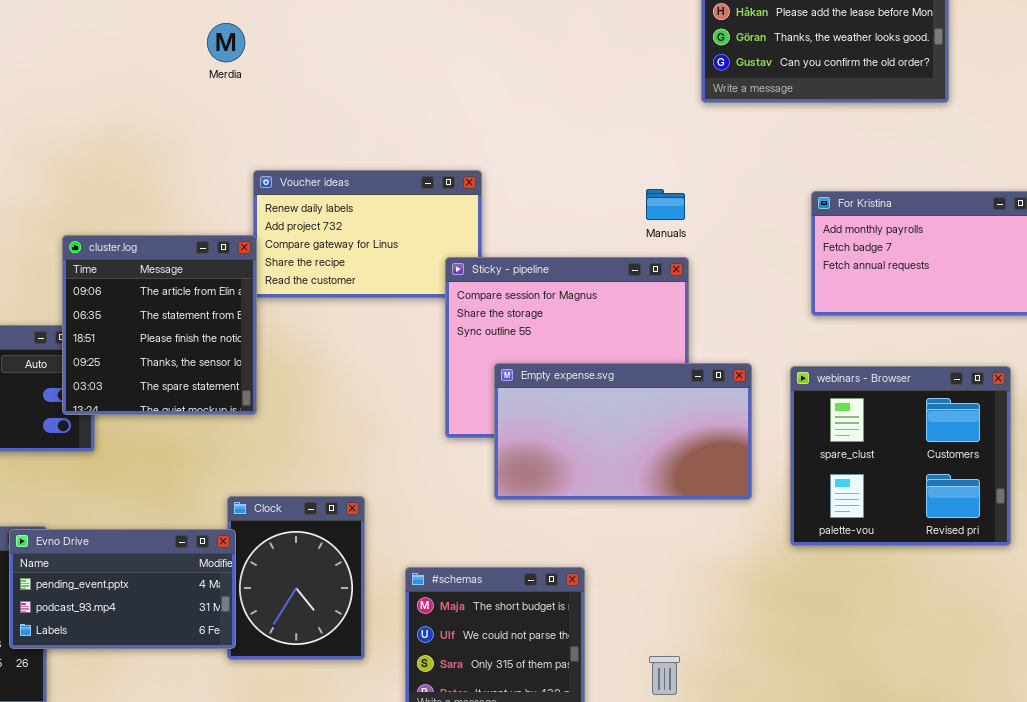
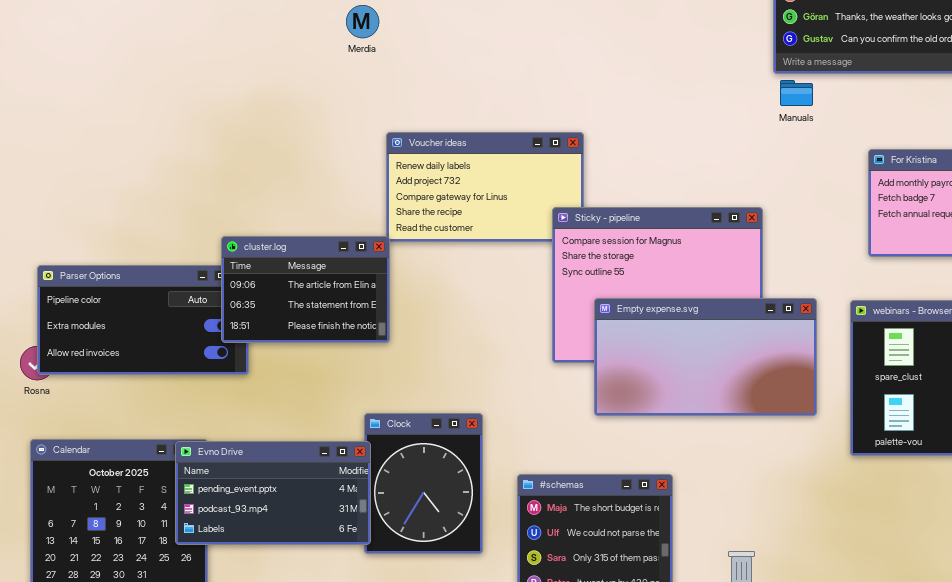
Manuals: [646,189,685,220] -> [780,80,813,106], moved
cluster.log: [62,235,257,415] -> [221,236,390,343], resized

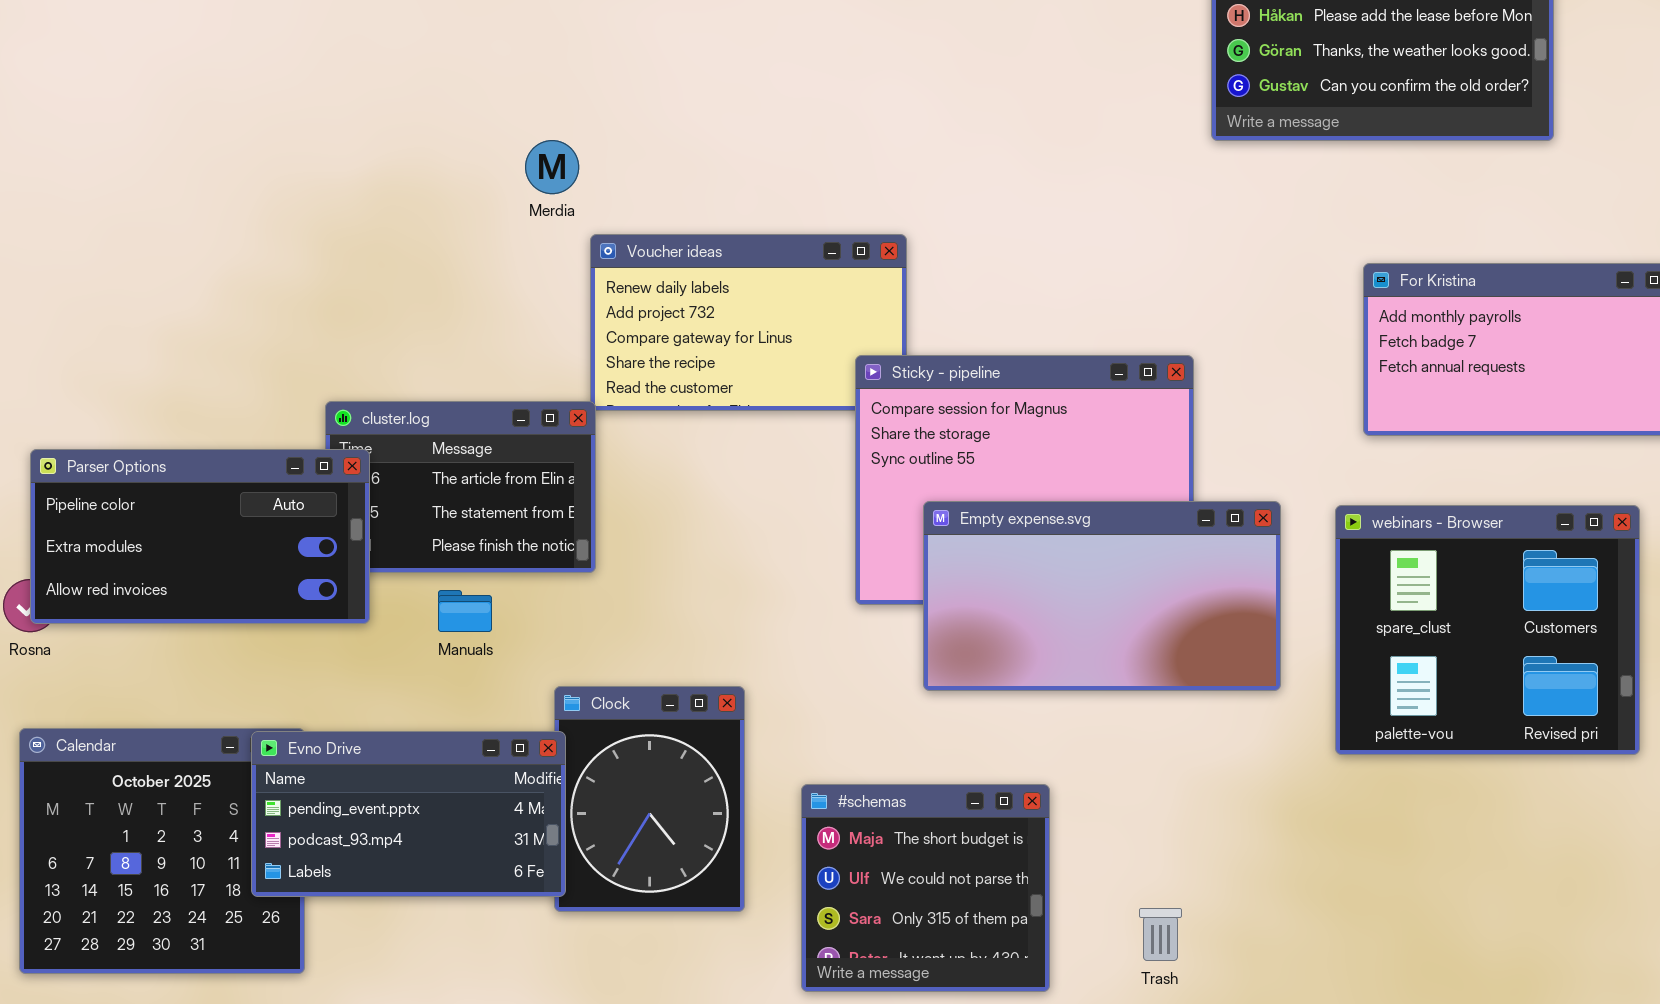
Merdia: [346,5,379,38] -> [525,140,579,194], moved
Manuals: [780,80,813,106] -> [438,590,492,632], moved
Parser Options: [37,265,249,375] -> [30,449,370,624], raised

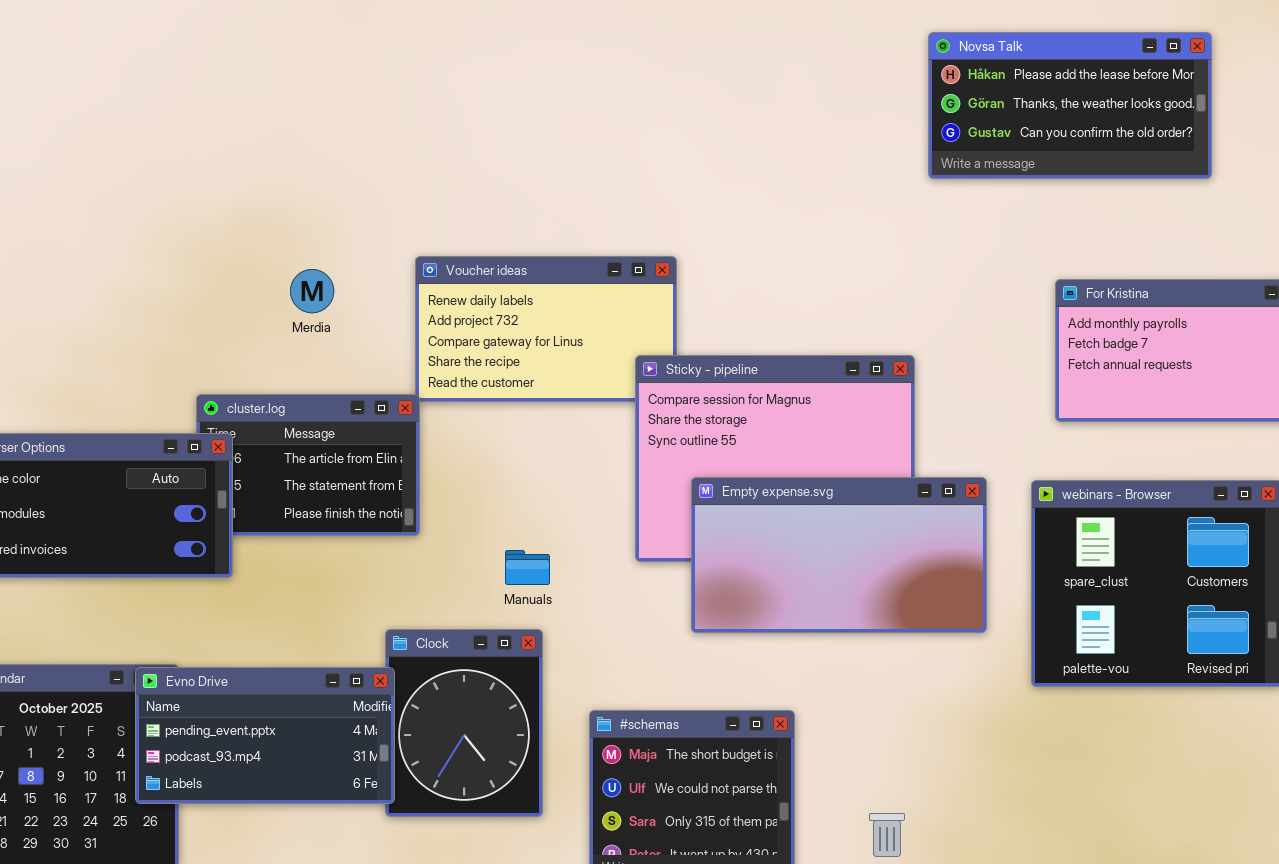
Merdia: [525,140,579,194] -> [290,269,334,313], moved
Manuals: [438,590,492,632] -> [505,550,550,585], moved

